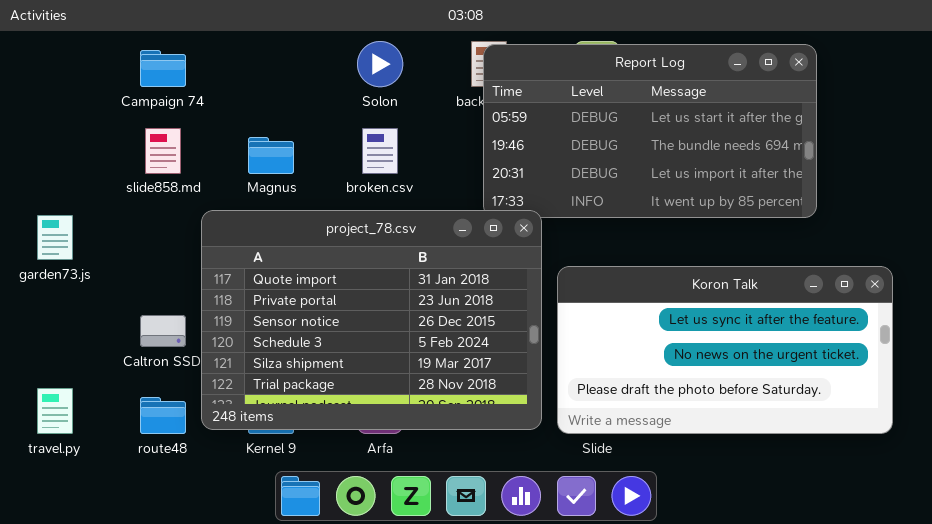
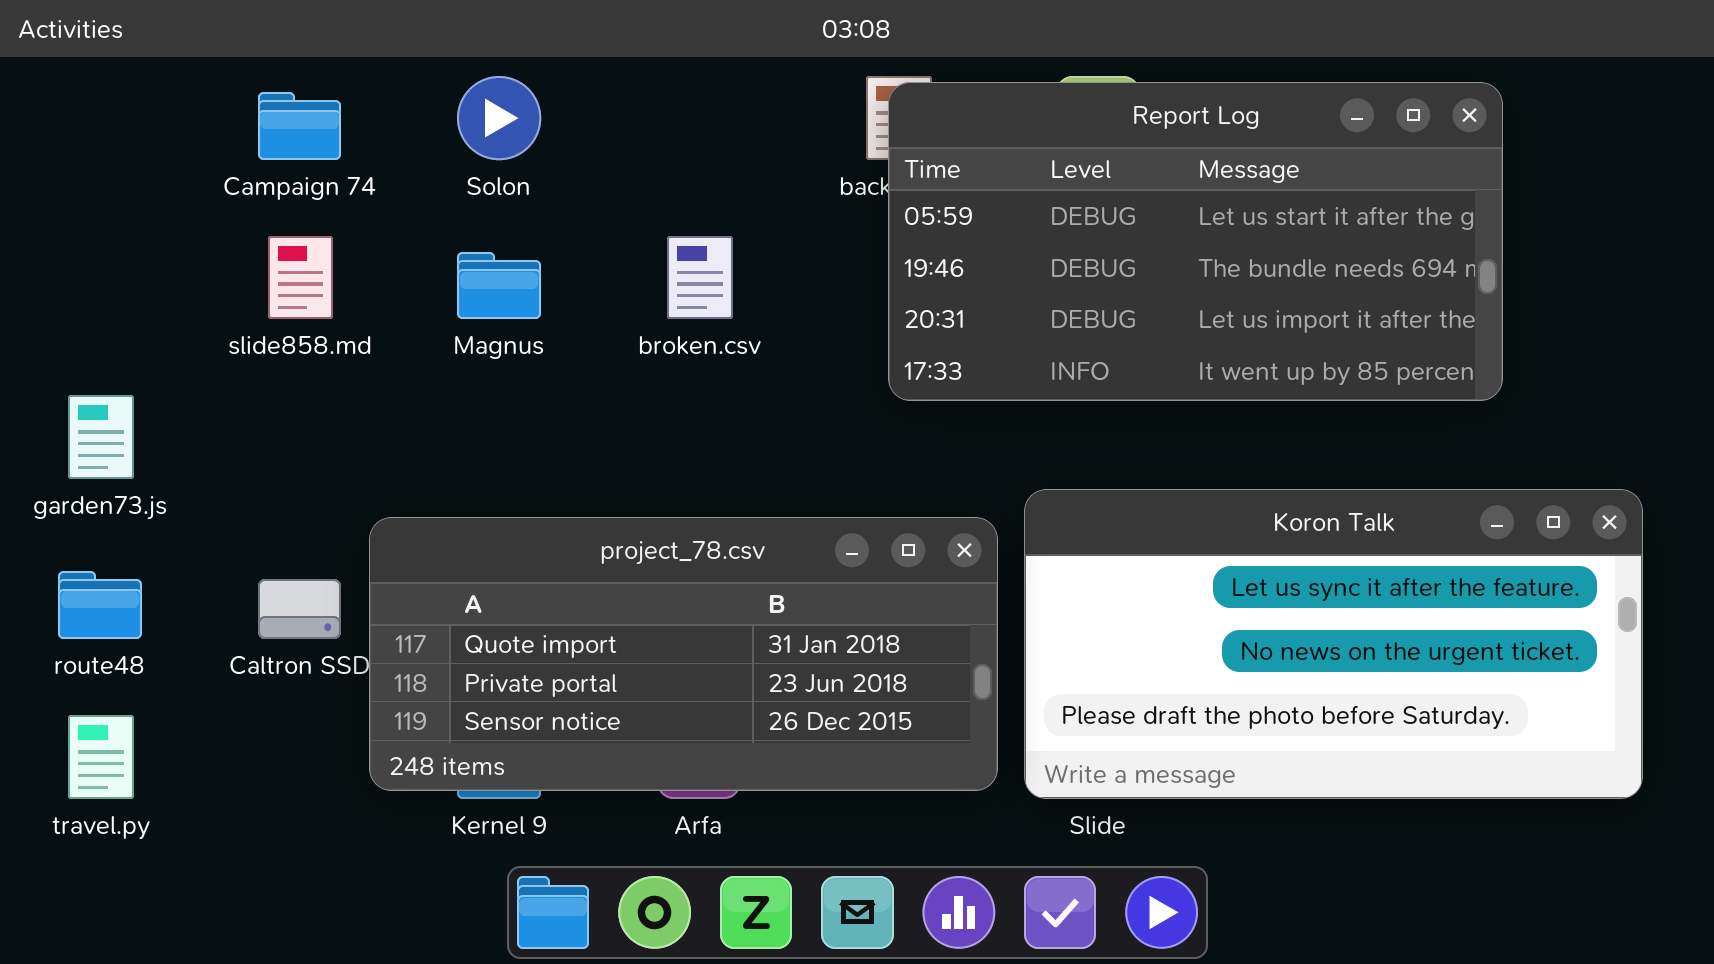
Solon: [357,41,403,87] -> [457,76,541,160], moved
project_78.csv: [201,210,542,430] -> [369,517,998,791], resized
route48: [140,397,186,434] -> [58,571,142,639], moved

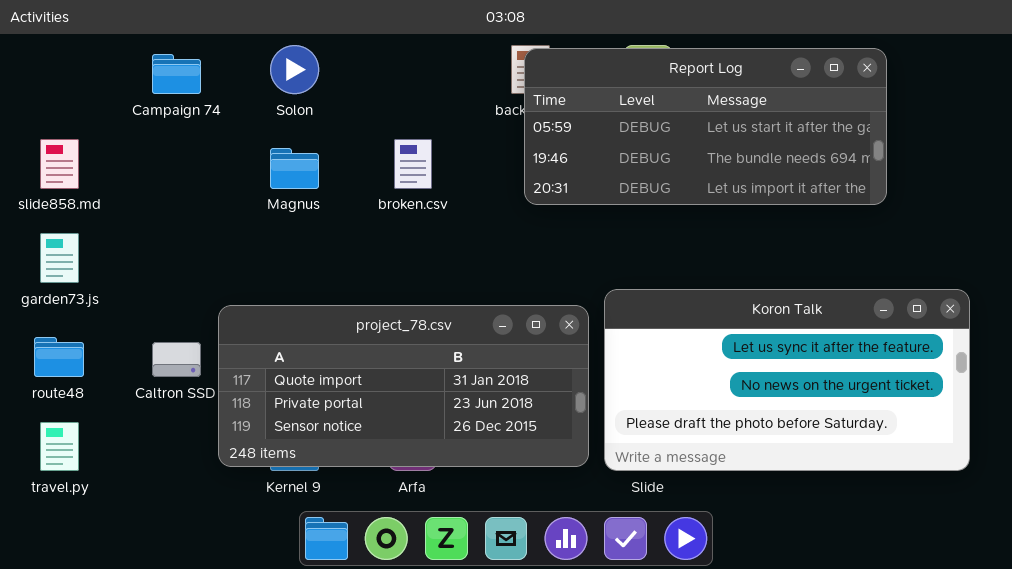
Report Log: [888,82,1503,401] -> [524,48,887,205], resized
slide858.md: [268,236,333,319] -> [40,139,79,189], moved

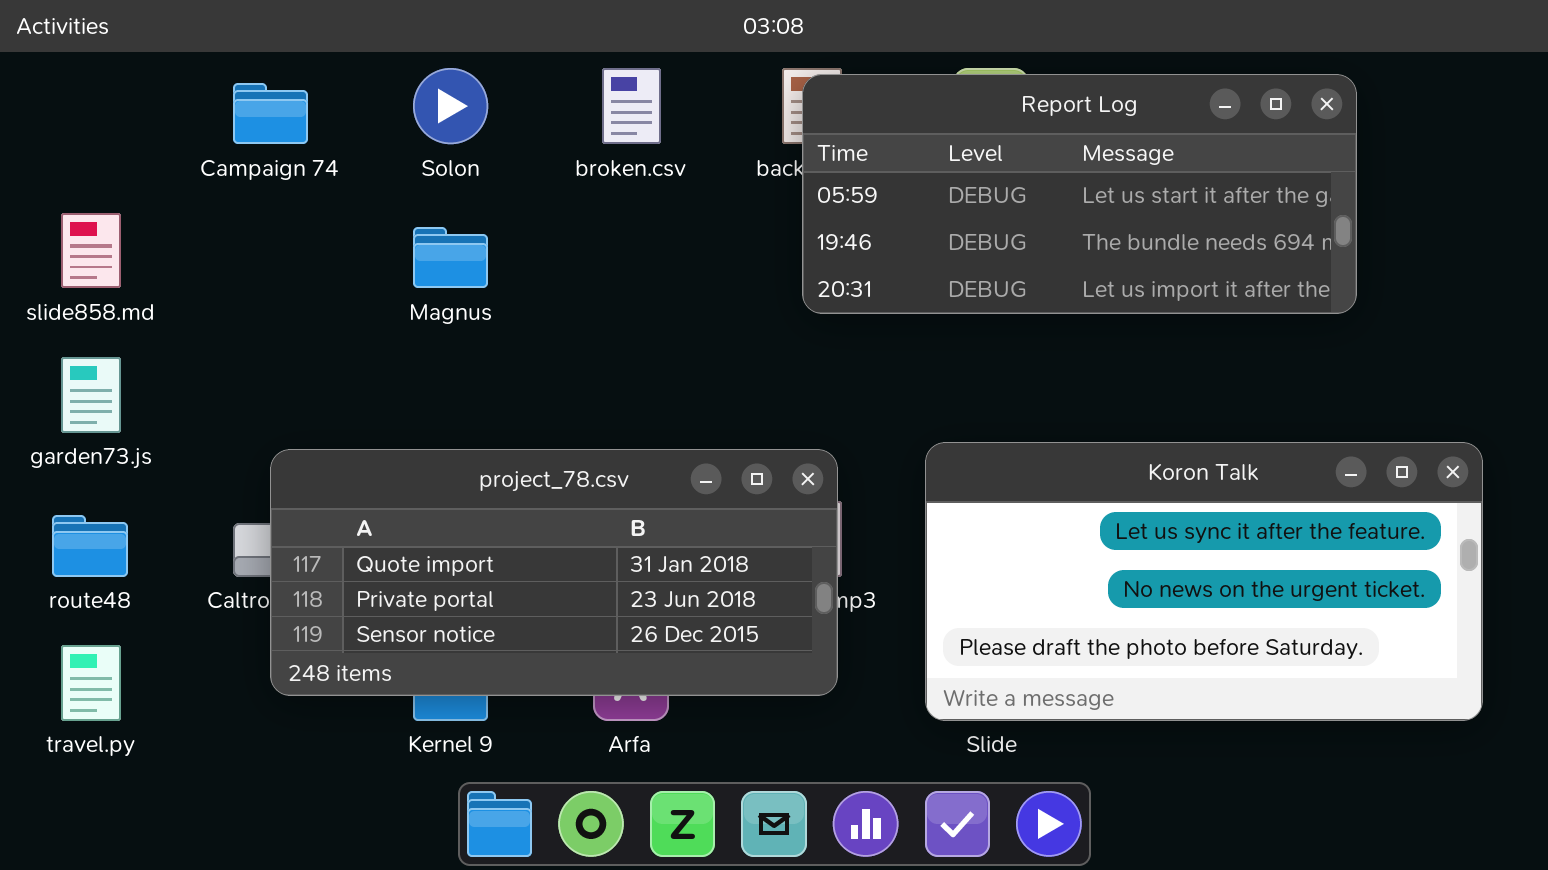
broken.csv: [394,139,432,189] -> [602,68,661,144], moved
project_78.csv: [218,305,589,467] -> [270,449,838,696], moved

